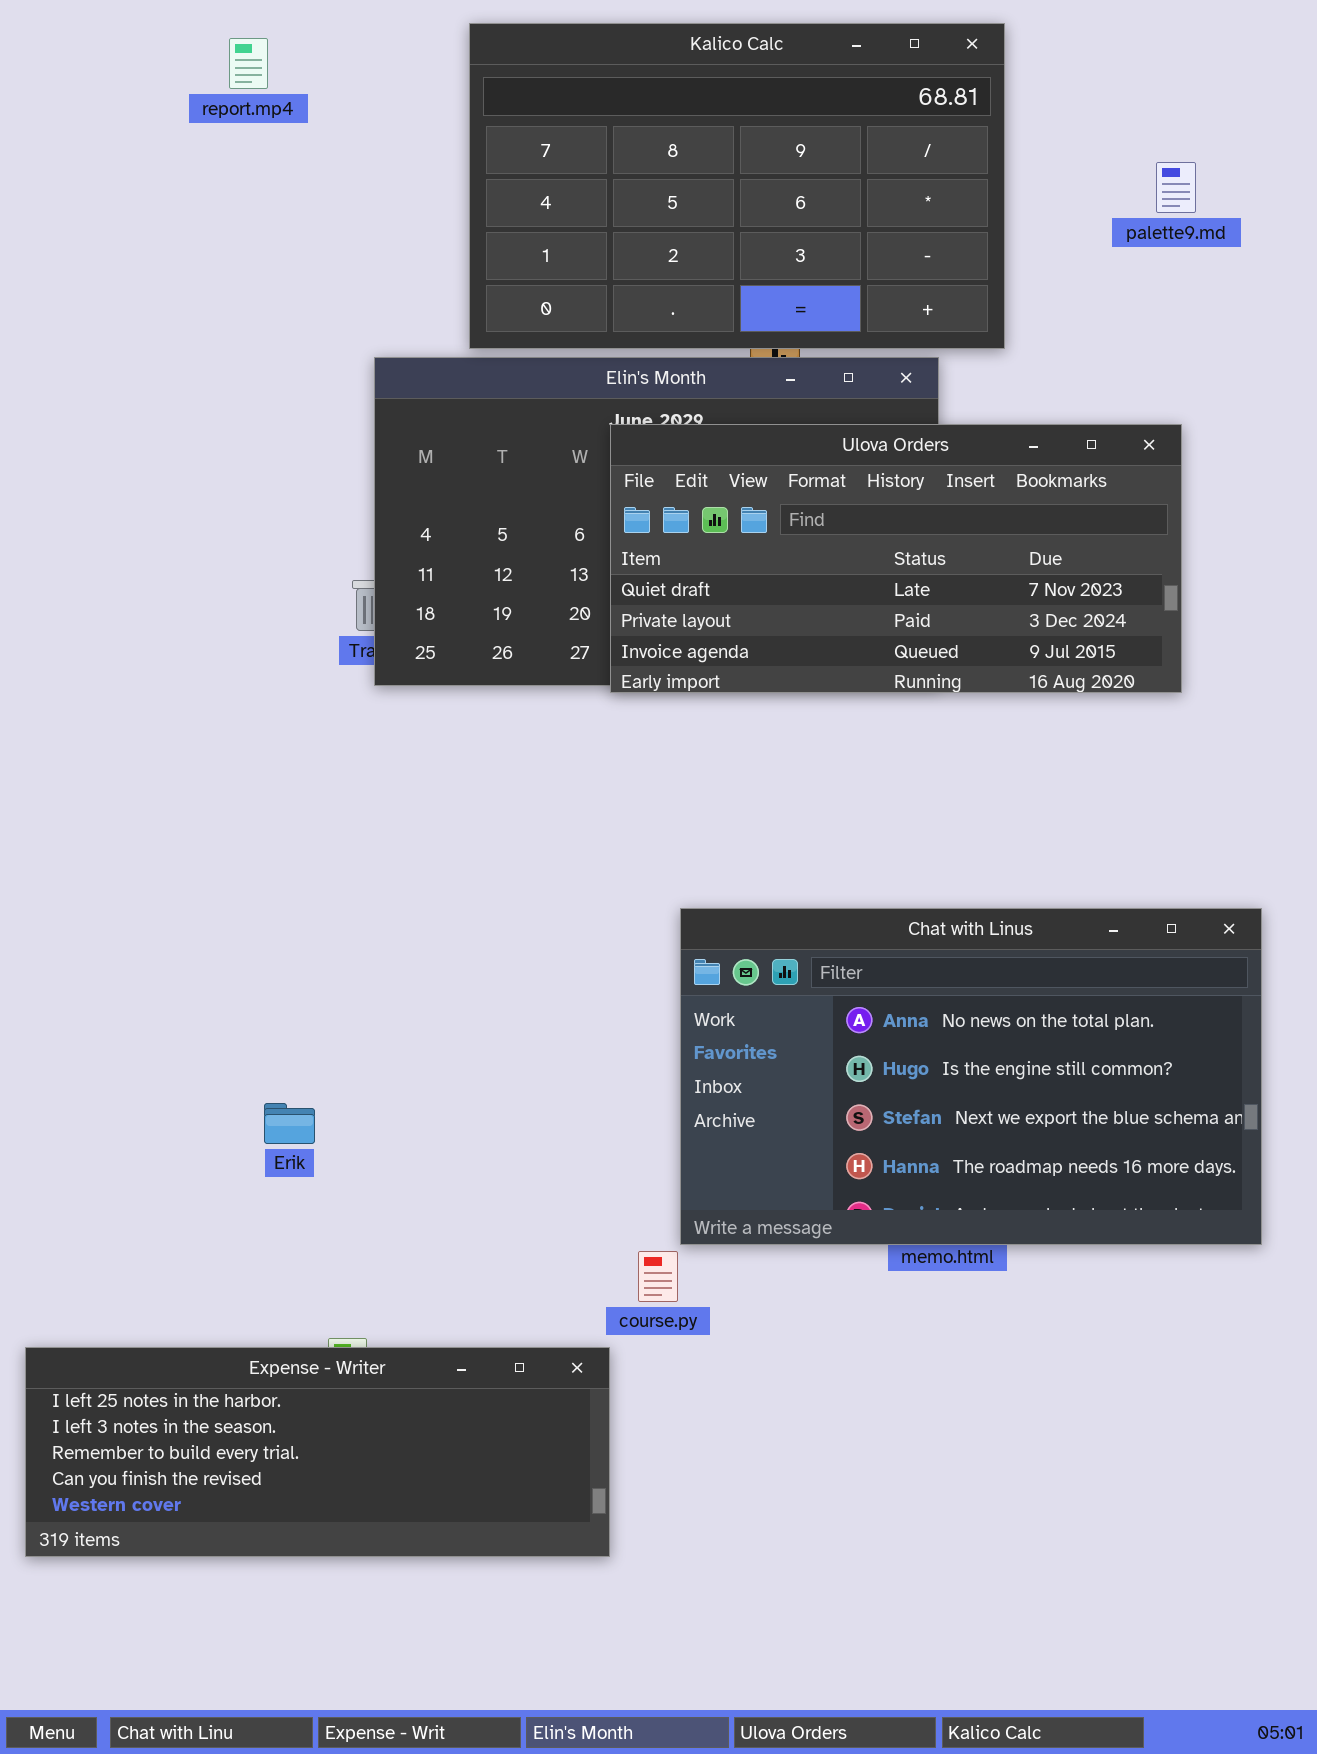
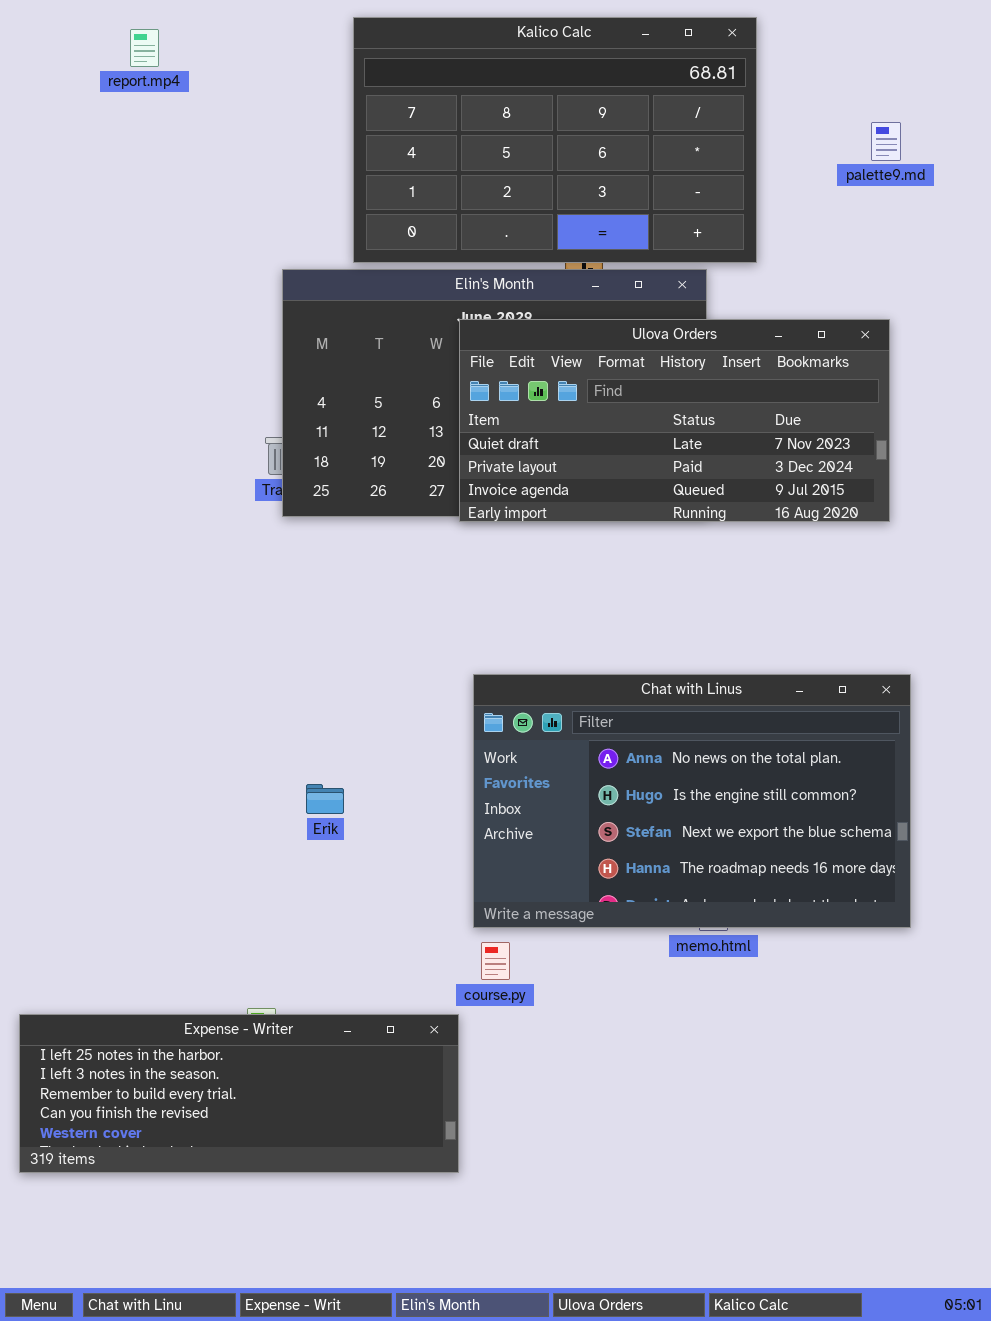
report.mp4: [229,38,268,89] -> [130,29,159,67], moved
Chat with Linus: [680,908,1262,1245] -> [473,674,911,928], moved
Erik: [264,1103,315,1144] -> [306,784,344,814], moved

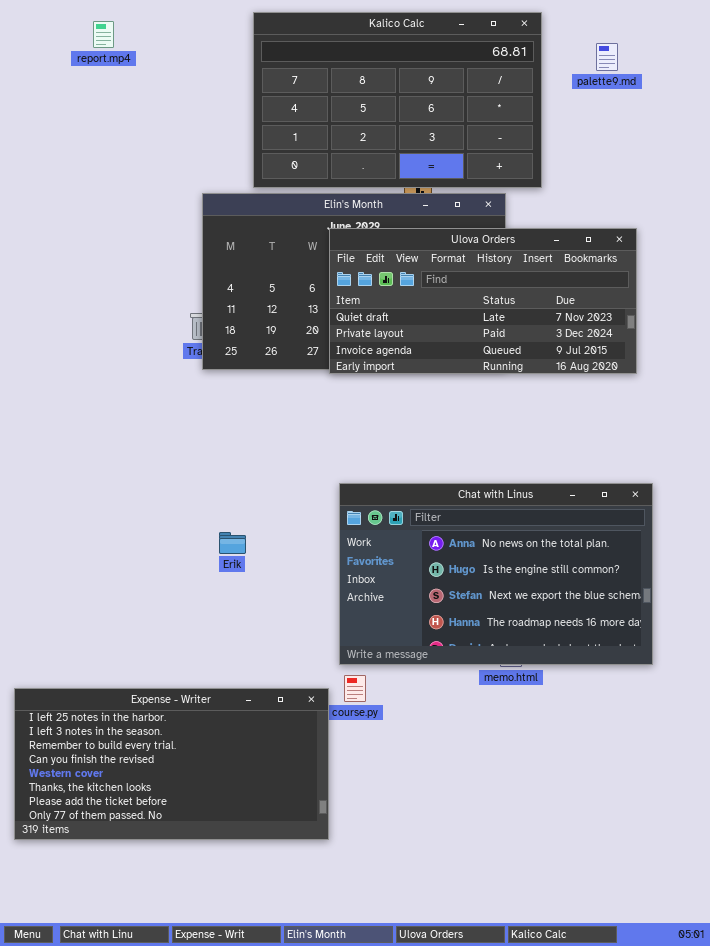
palette9.md: [871,122,901,161] -> [596,43,618,71], moved
Erik: [306,784,344,814] -> [219,532,246,554], moved
Expense - Writer: [19,1014,459,1173] -> [14,688,329,840], resized

